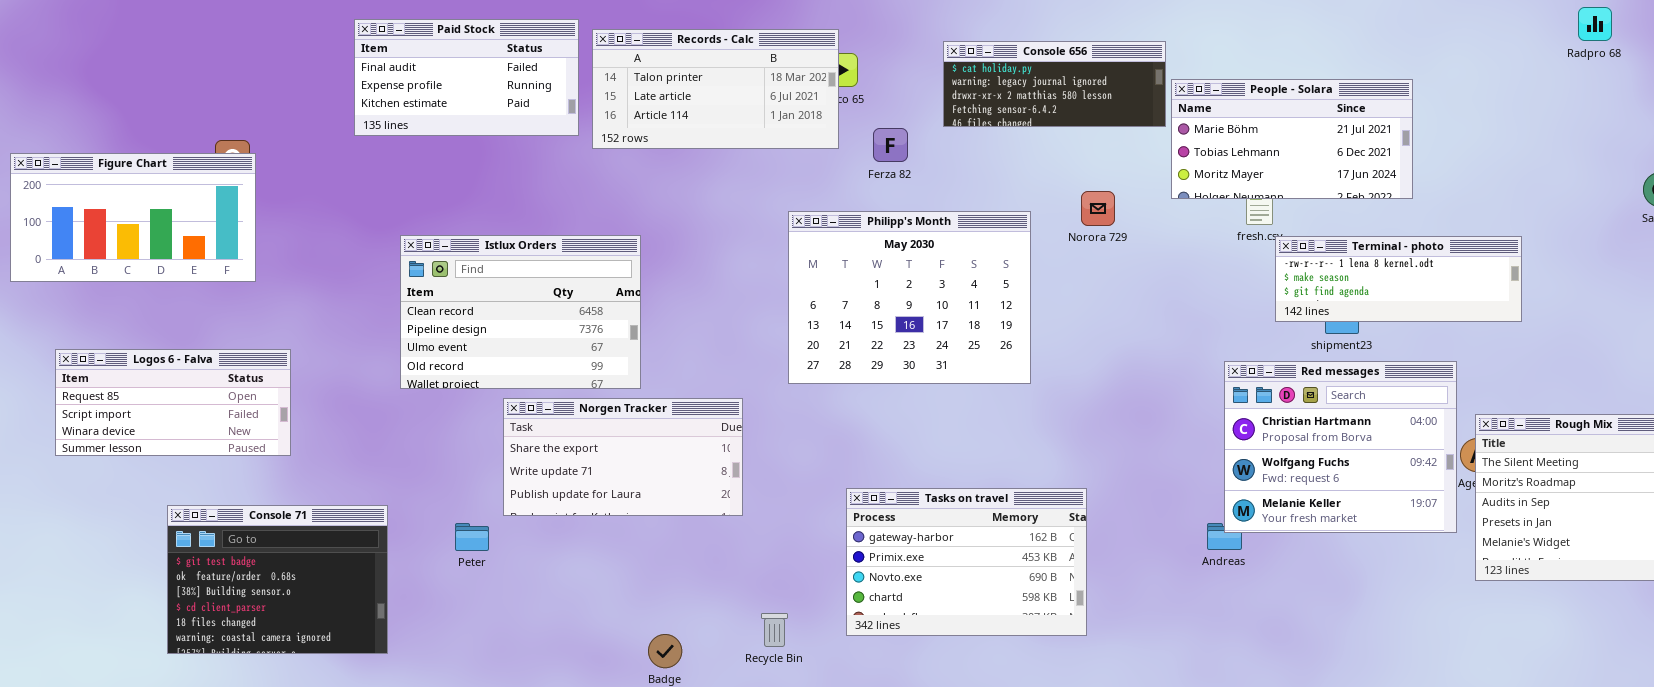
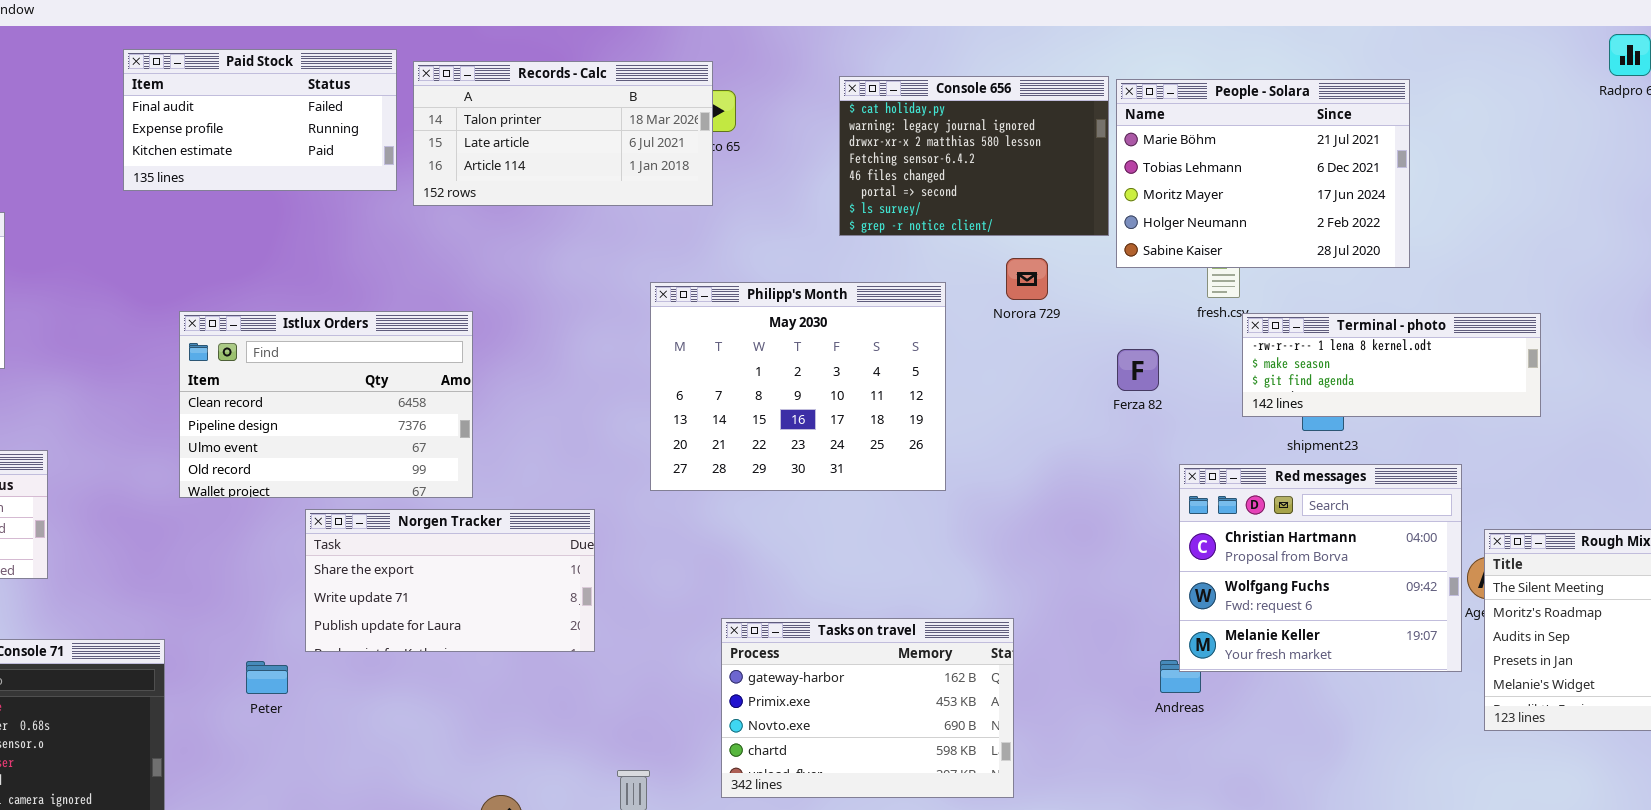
Console 656: [943,41,1166,127] -> [839,76,1109,236], resized
People - Solara: [1171,79,1413,199] -> [1116,79,1410,268], resized
Ferza 82: [873,128,908,162] -> [1117,349,1159,391], moved

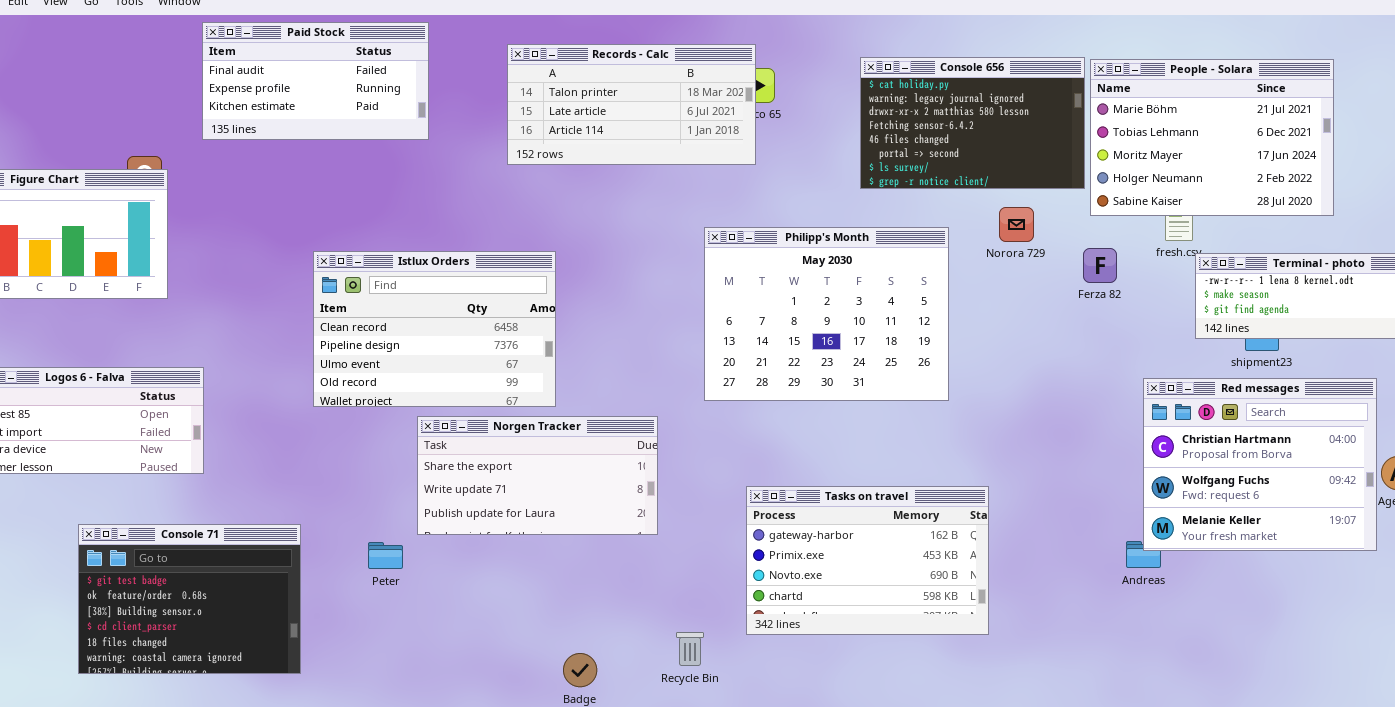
Paid Stock: [123,49,397,191] -> [202,22,429,140], moved
Ferza 82: [1117,349,1159,391] -> [1083,248,1117,283], moved
Tasks on travel: [721,618,1014,798] -> [746,486,989,635], moved

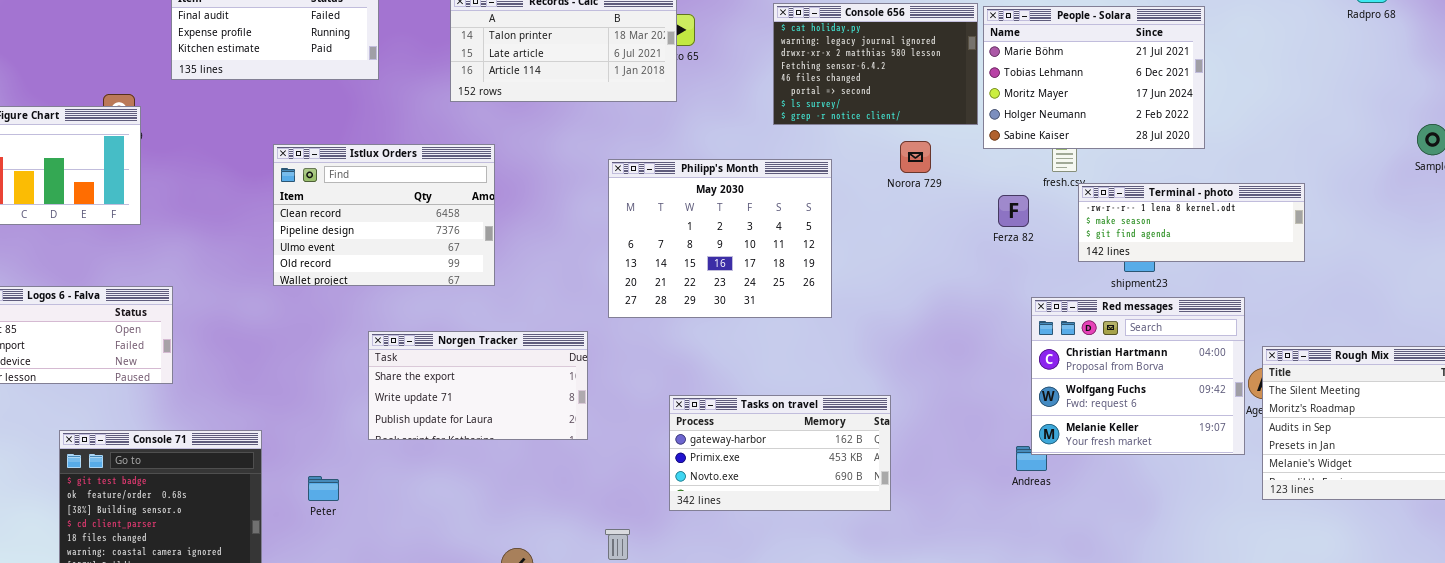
Philipp's Month: [704,227,949,401] -> [608,159,832,318], moved
Ferza 82: [1083,248,1117,283] -> [998,195,1029,227], moved
Istlux Orders: [313,251,556,407] -> [273,144,495,286], moved
Tasks on travel: [746,486,989,635] -> [669,395,891,511], resized
Peter: [368,542,403,569] -> [308,476,339,501], moved

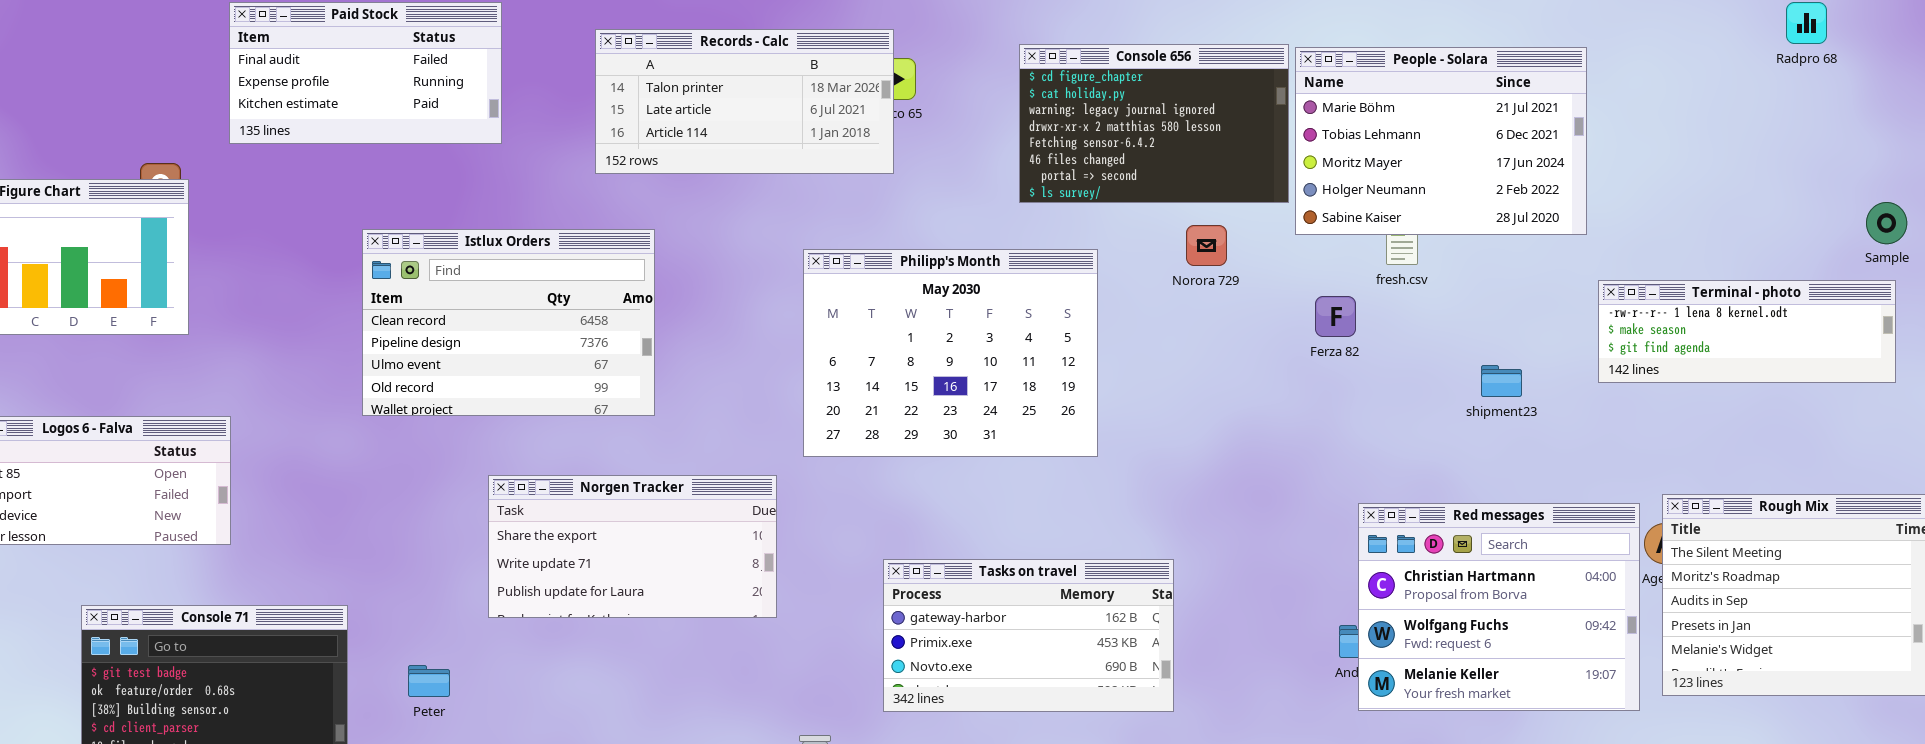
Console 656: [773,3,978,125] -> [1019,44,1289,203], scrolled up 1 row
Terminal - photo: [1078,183,1305,262] -> [1598,280,1896,383], moved
Red messages: [1031,297,1245,455] -> [1358,503,1640,711], moved

